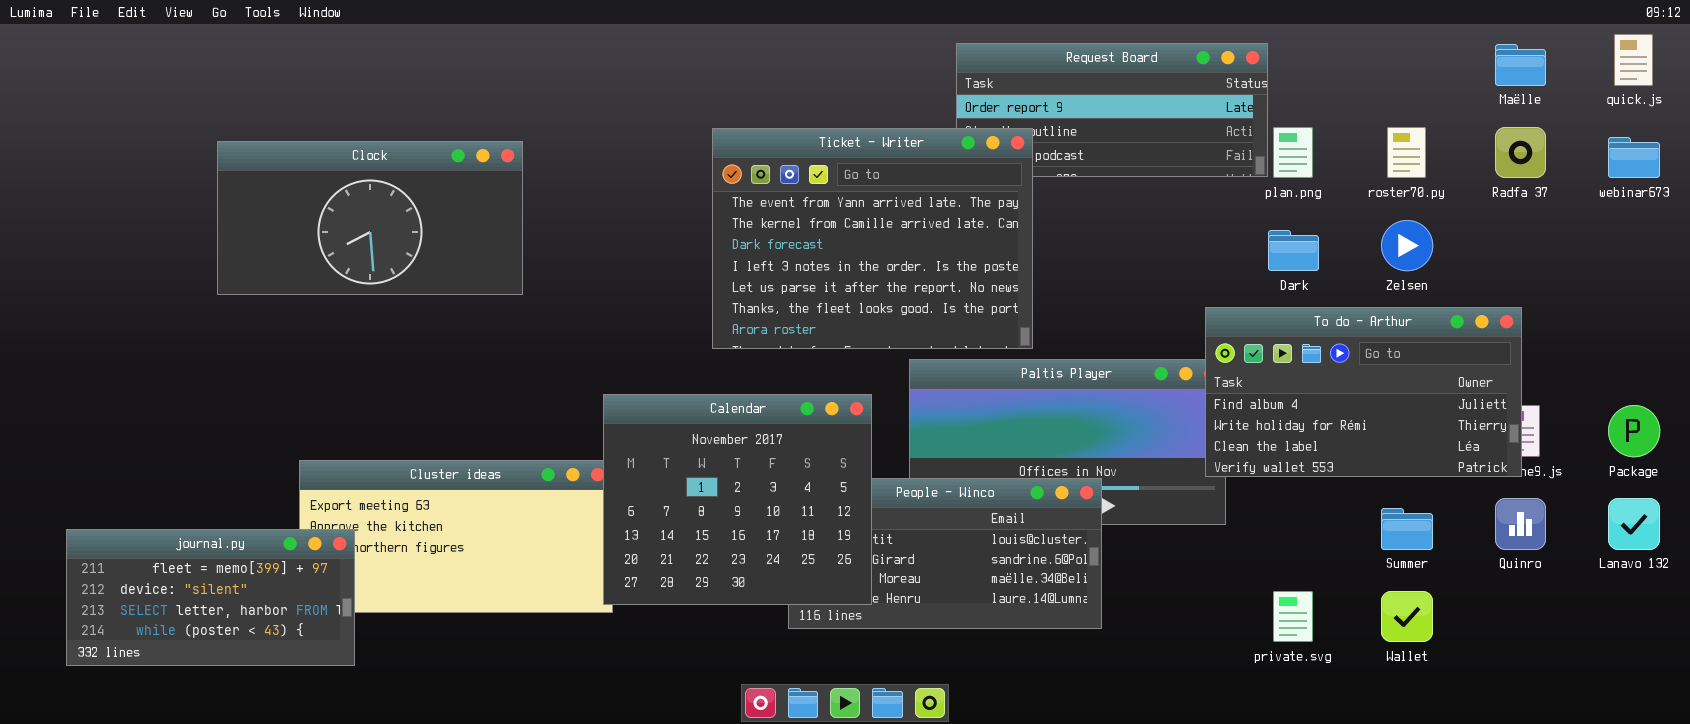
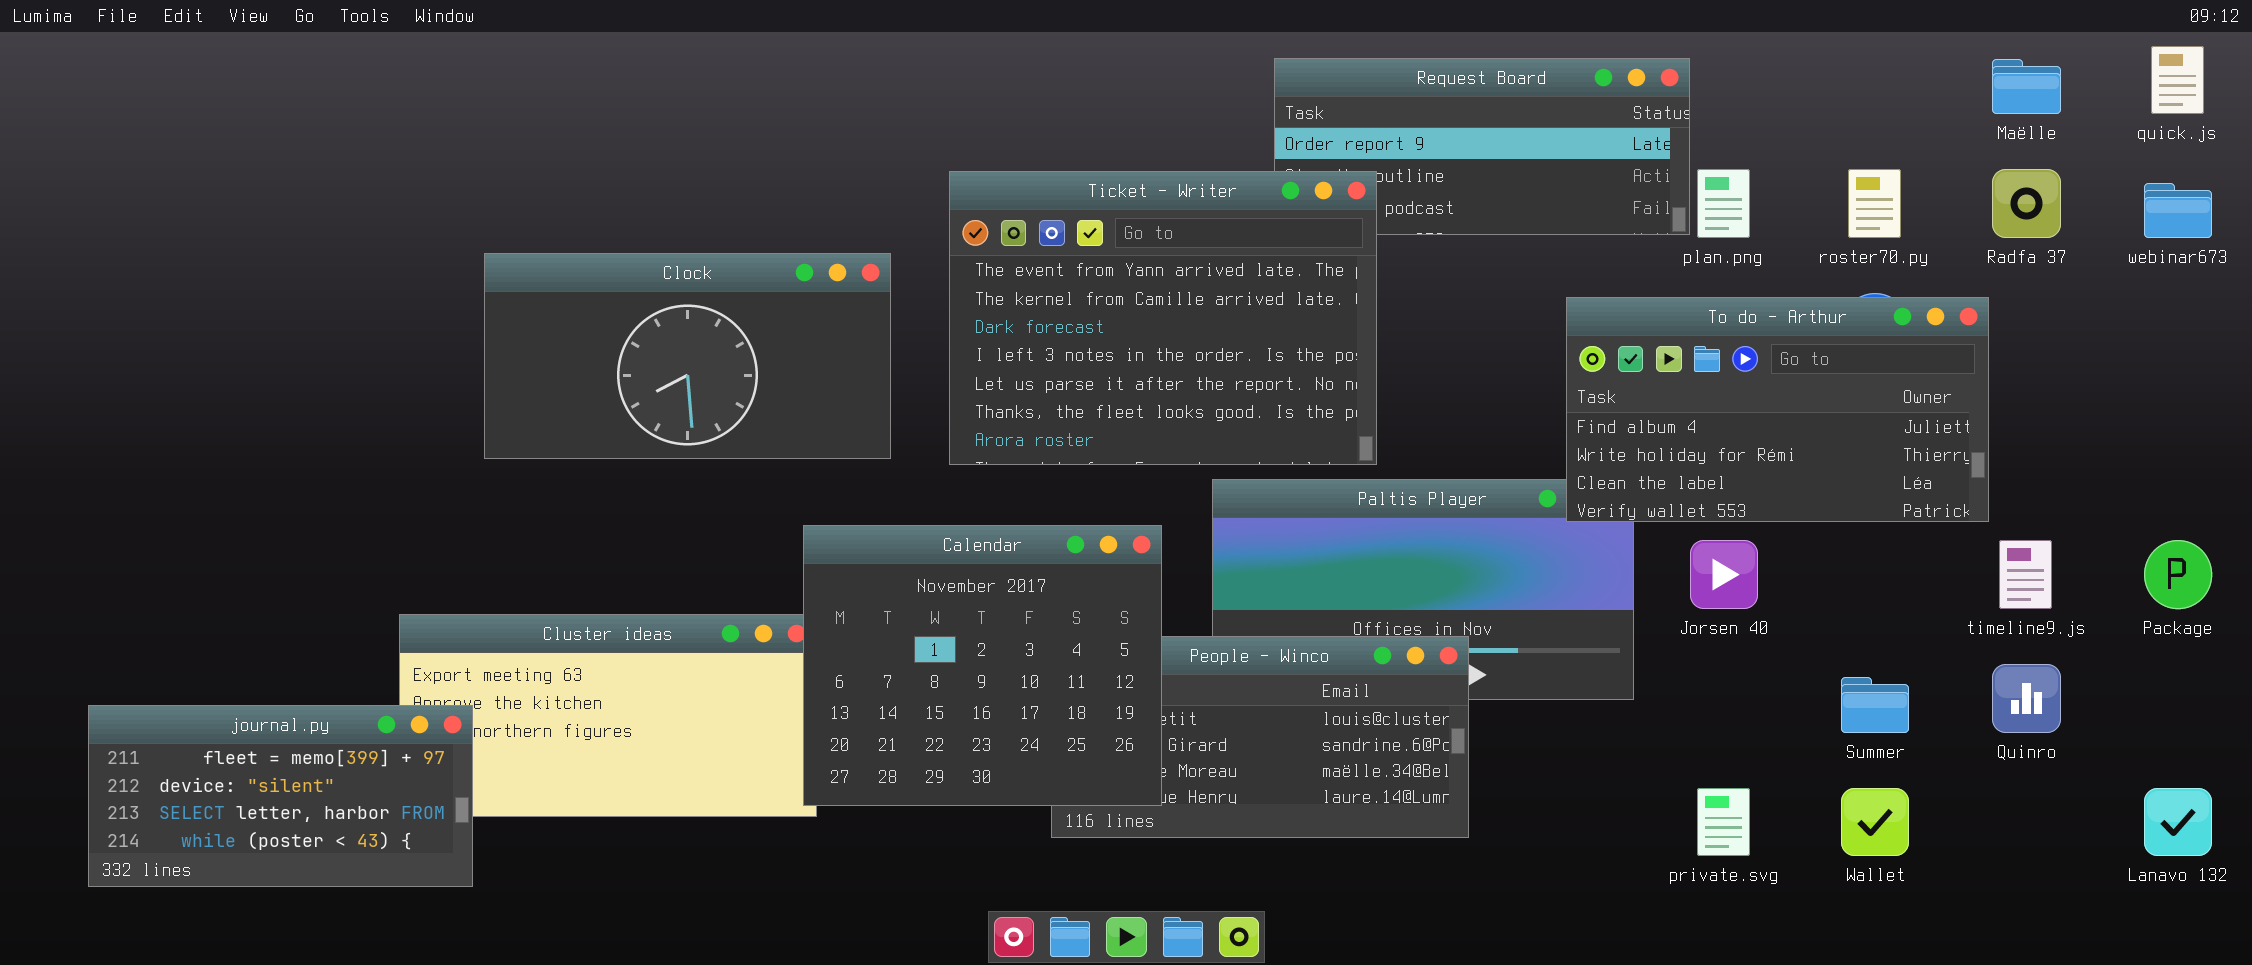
Clock: [217,141,523,295] -> [484,253,891,459], moved
To do - Arthur: [1205,307,1522,477] -> [1566,297,1989,522], moved
Lanavo 132: [1608,498,1660,550] -> [2144,788,2212,856], moved

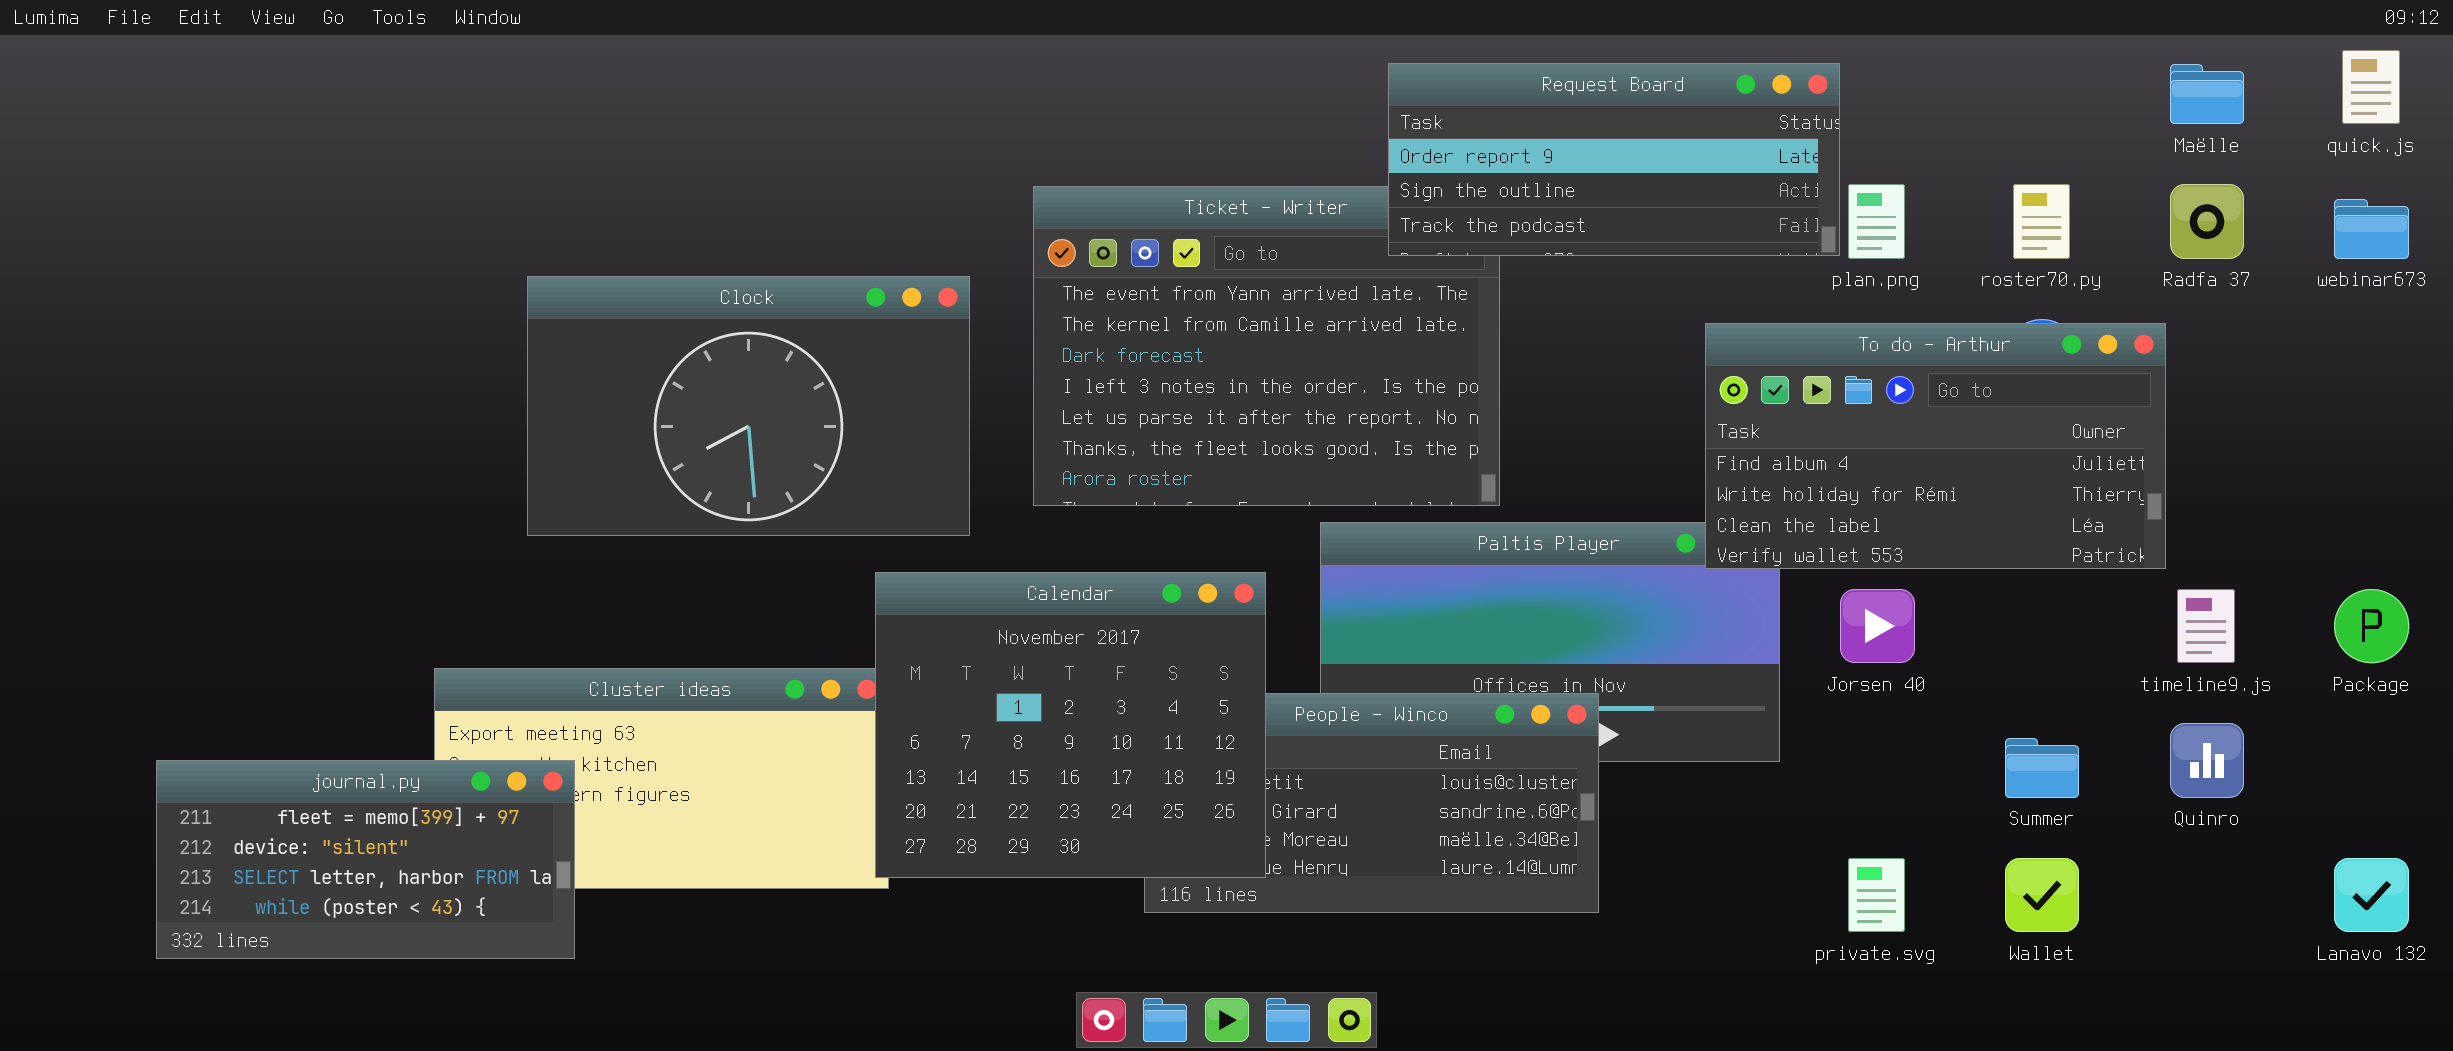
Request Board: [1274,58,1690,235] -> [1388,63,1840,256], raised
Clock: [484,253,891,459] -> [527,276,970,536], resized
journal.py: [88,705,473,887] -> [156,760,575,959], moved

